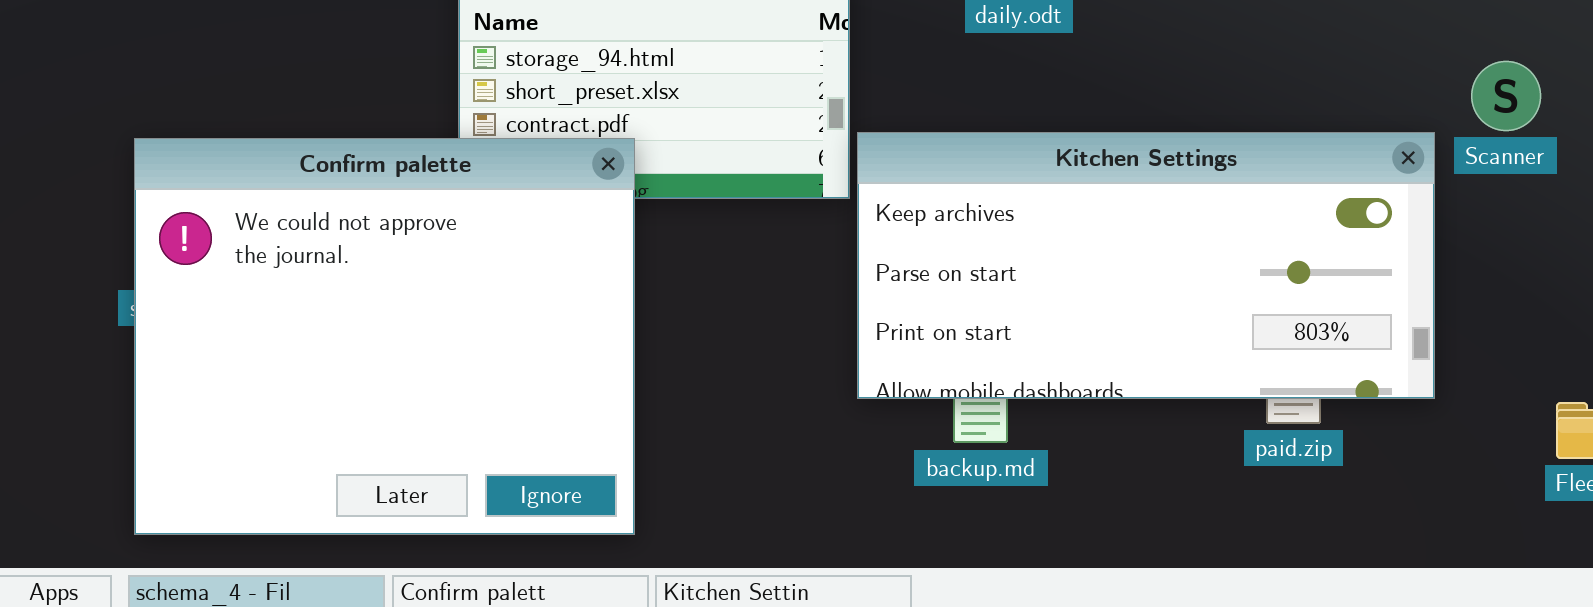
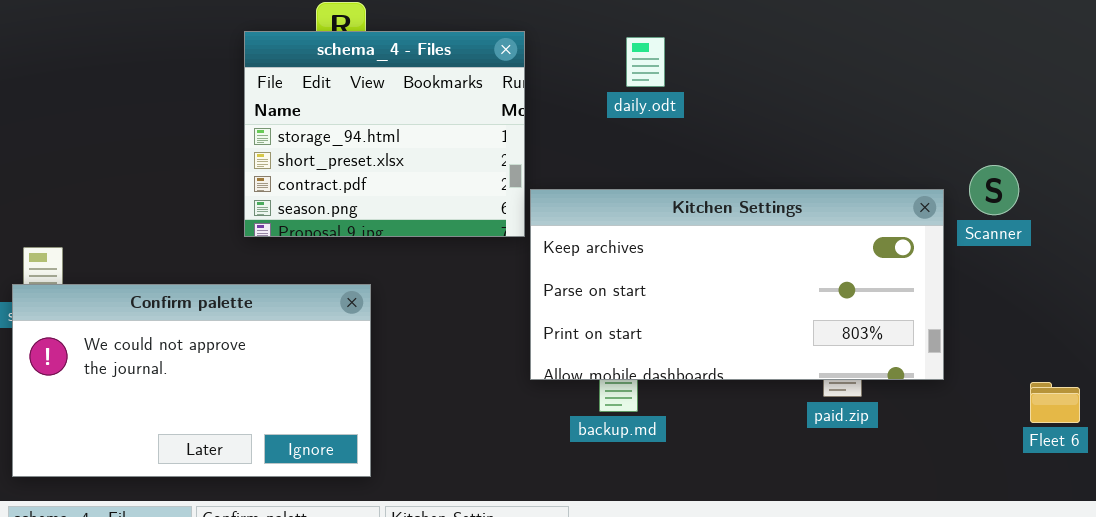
Scanner: [1471,61,1541,131] -> [969,165,1019,215], moved
Confirm palette: [134,138,635,535] -> [12,284,371,477], resized

